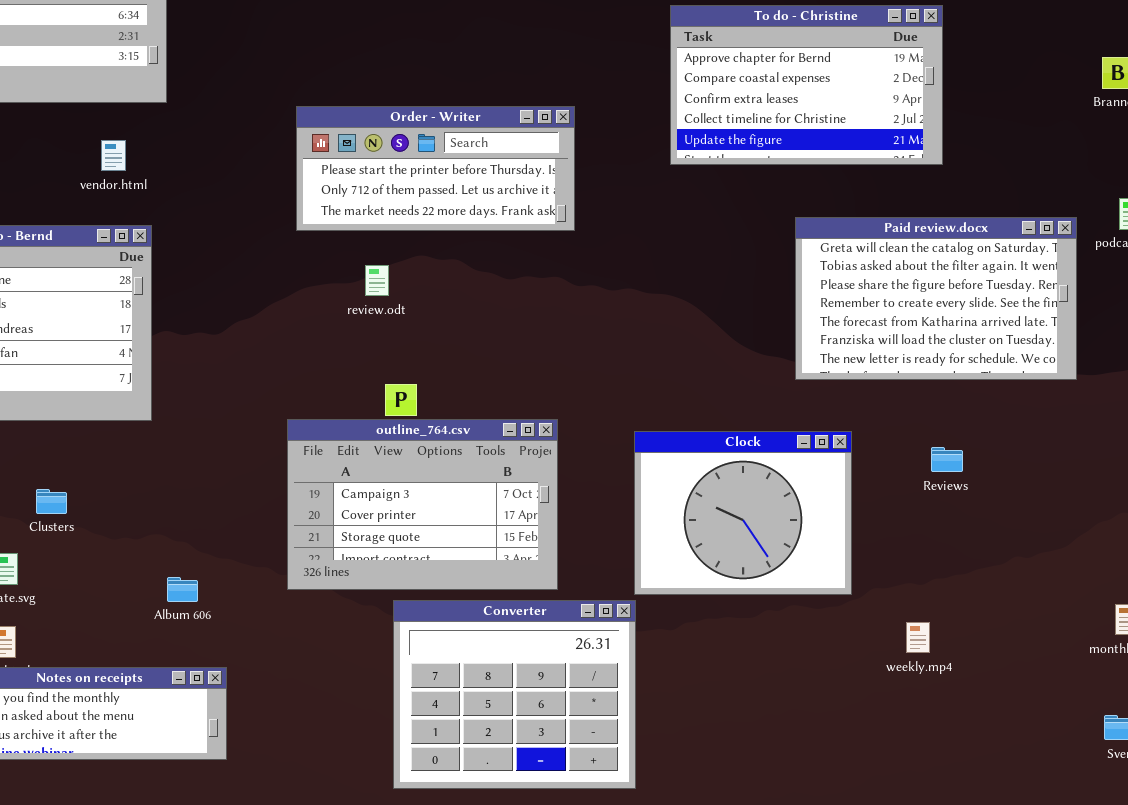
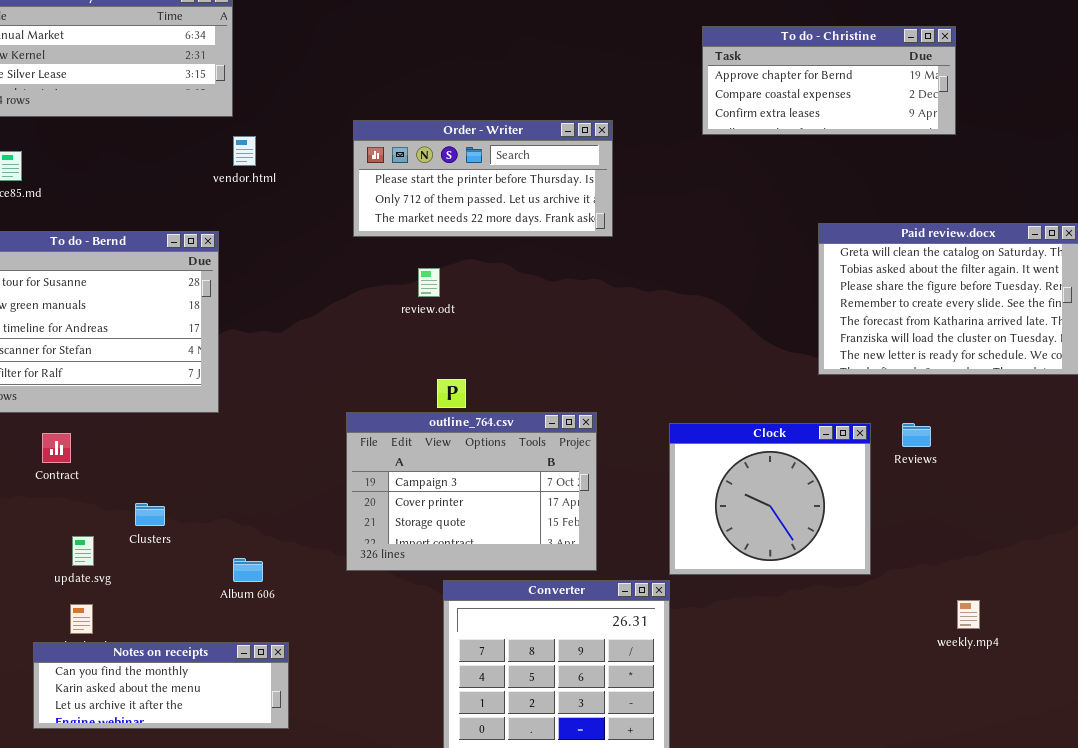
To do - Christine: [670,5,943,165] -> [702,26,956,135], resized
vendor.html: [101,140,126,171] -> [233,136,256,166], moved
Reviews: [931,447,963,472] -> [902,423,931,447], moved
Clusters: [36,489,67,514] -> [135,503,165,526], moved
weekly.mp4: [906,622,930,653] -> [957,600,980,629], moved

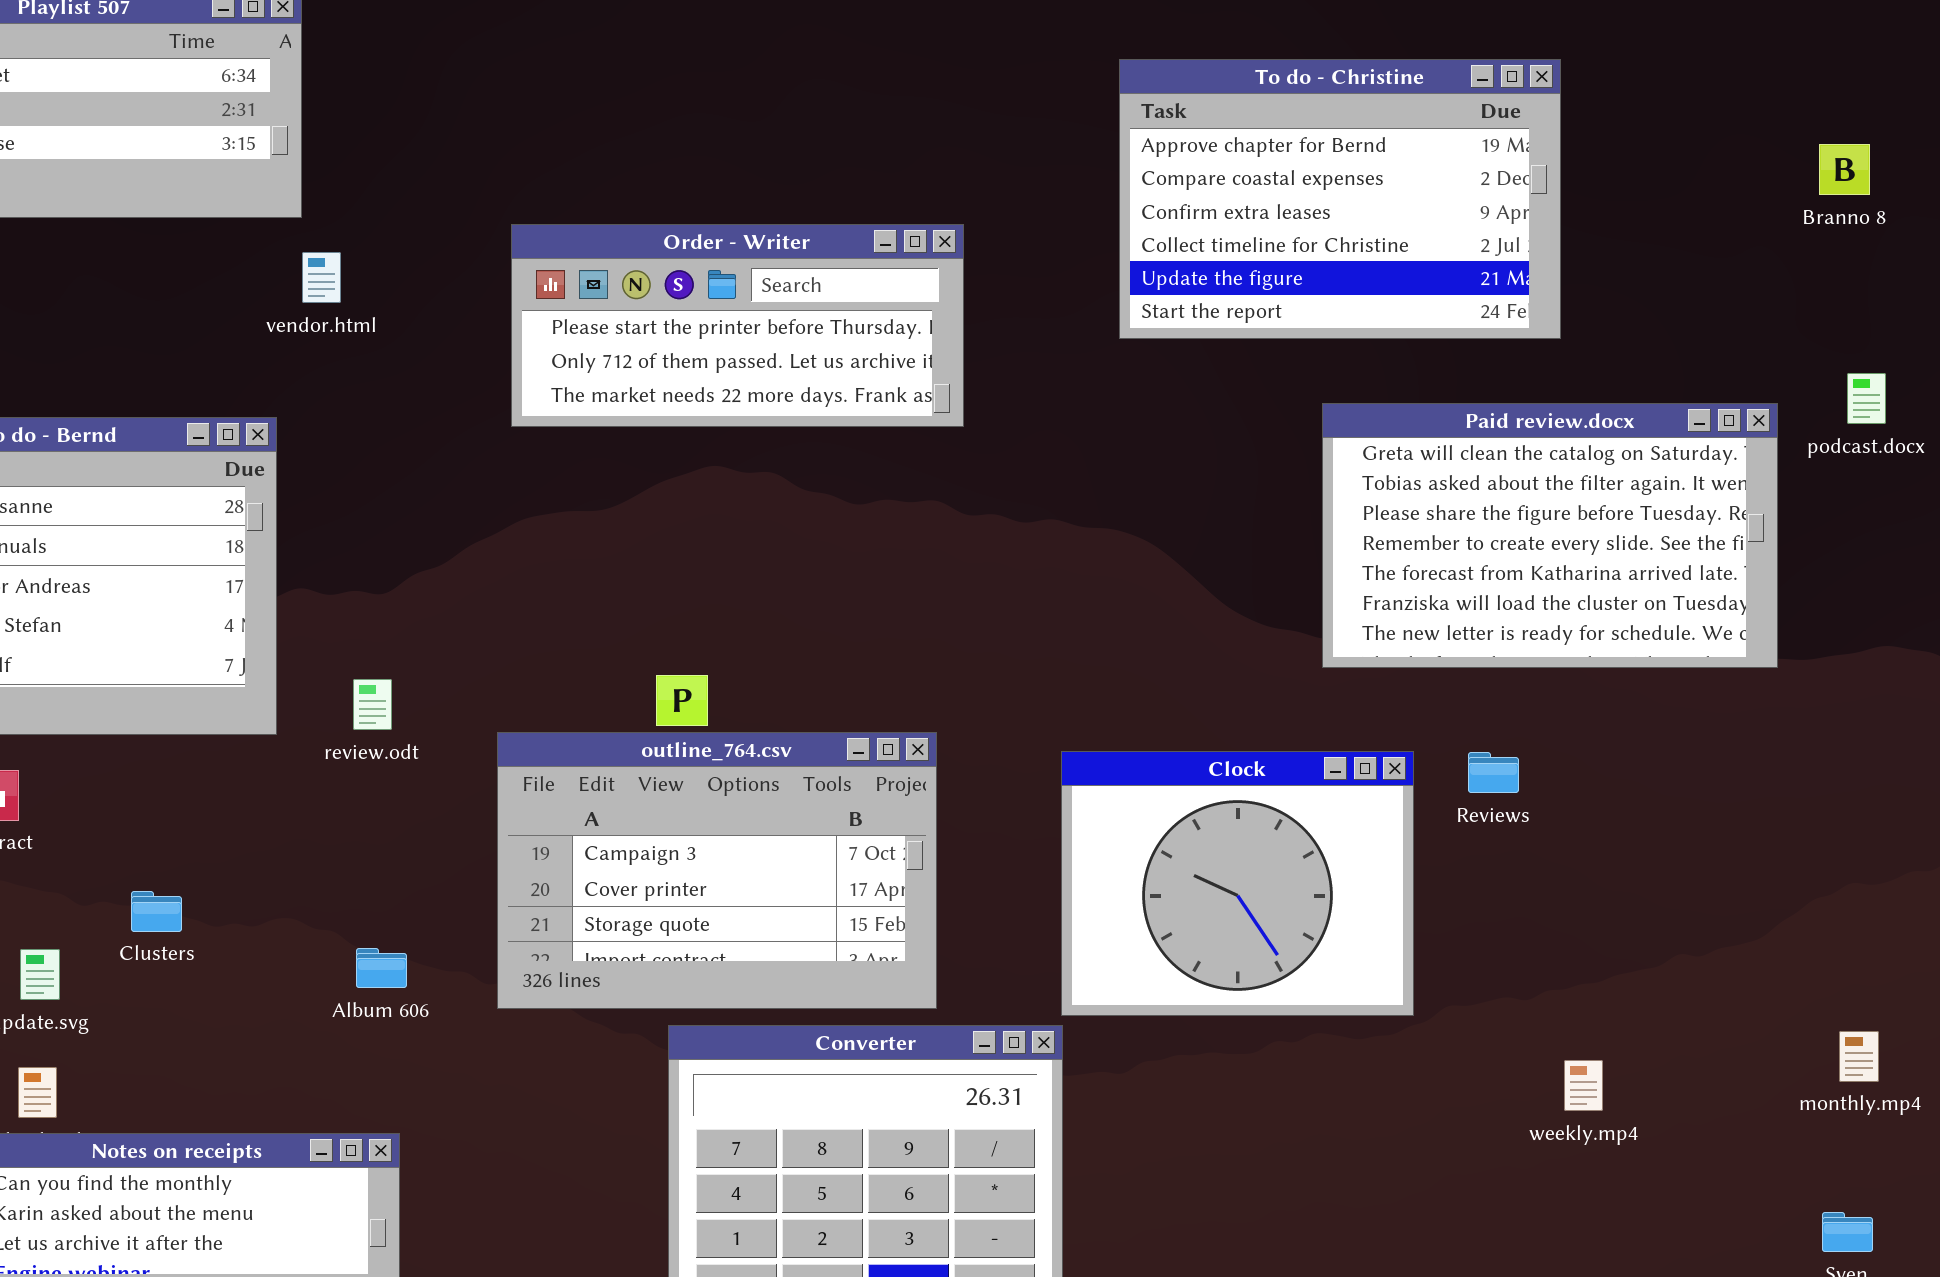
To do - Christine: [702,26,956,135] -> [1119,59,1561,339], resized
review.odt: [418,268,440,297] -> [353,679,392,730], moved
Album 606: [233,558,263,582] -> [356,948,407,988], moved

